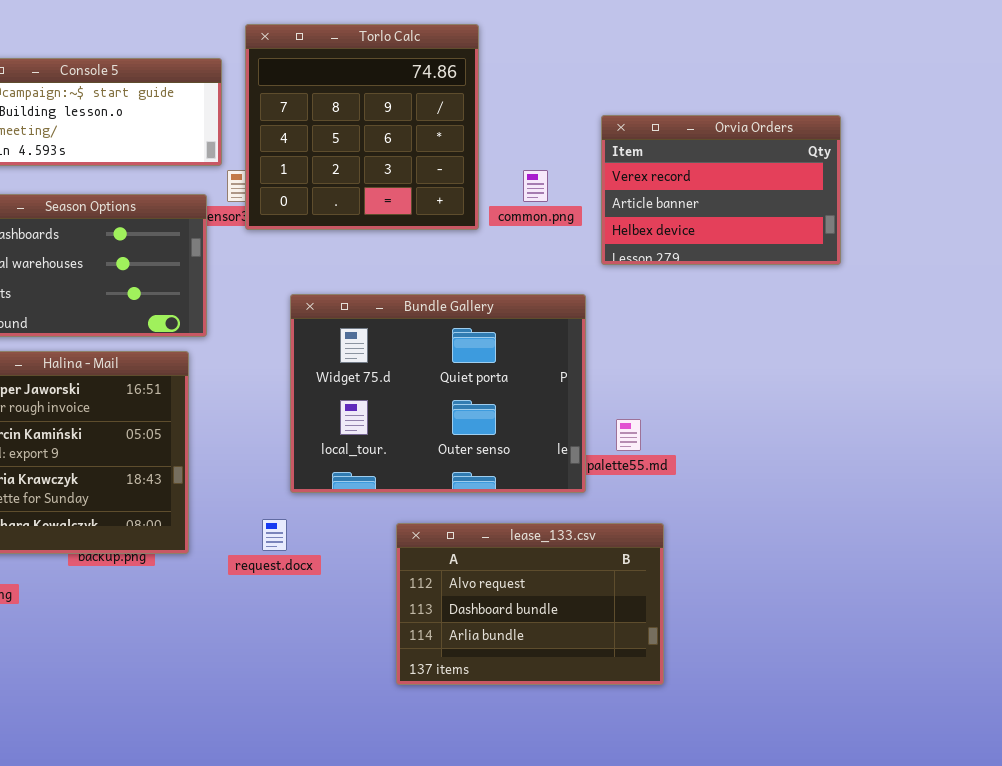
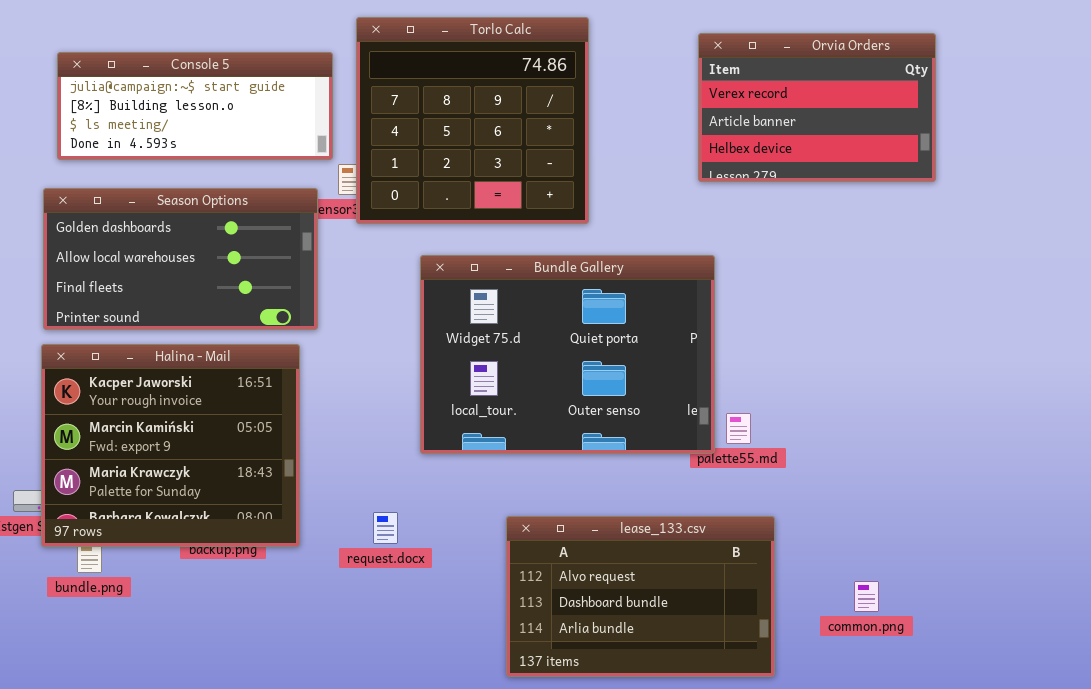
Orvia Orders: [601,115,841,265] -> [698,33,936,182], moved
common.png: [523,170,548,202] -> [854,581,879,612], moved
Bundle Gallery: [290,294,586,493] -> [420,255,715,454], moved

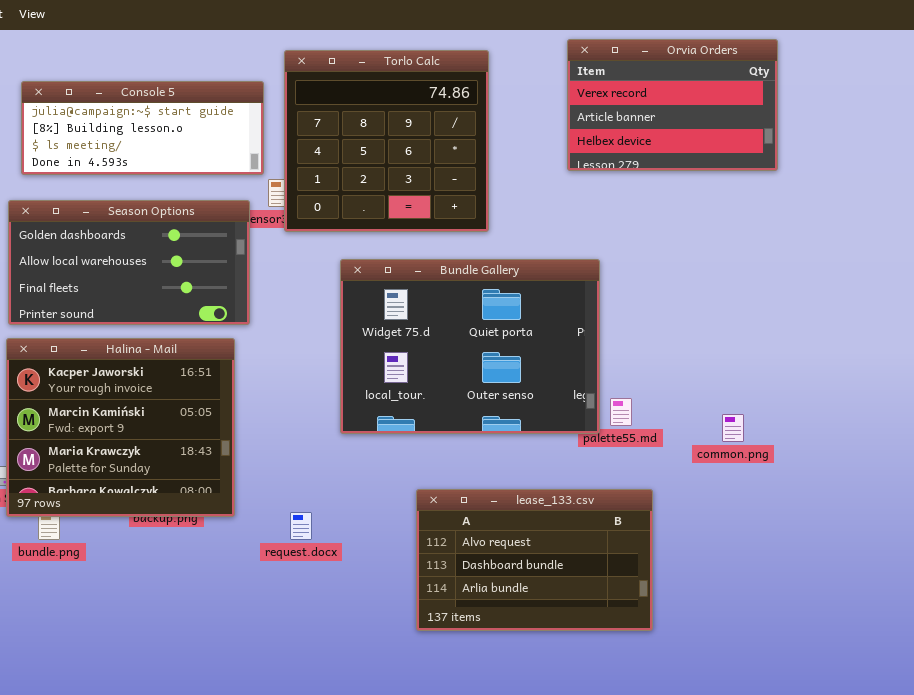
Orvia Orders: [698,33,936,182] -> [567,39,778,171], moved
request.docx: [373,512,398,544] -> [290,512,312,540], moved
common.png: [854,581,879,612] -> [722,414,744,442], moved

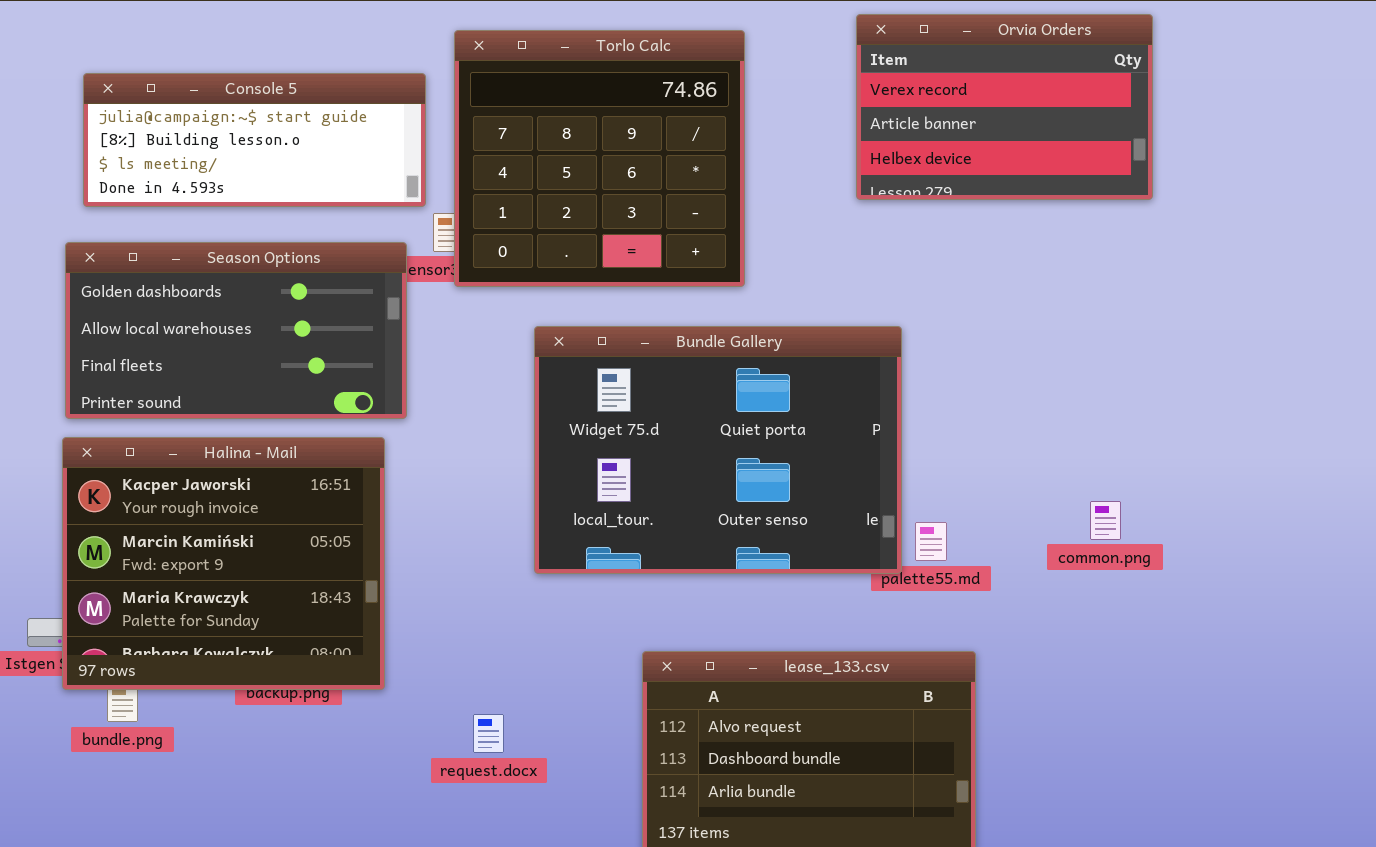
common.png: [722,414,744,442] -> [1090,501,1121,540], moved
request.docx: [290,512,312,540] -> [473,714,504,753], moved

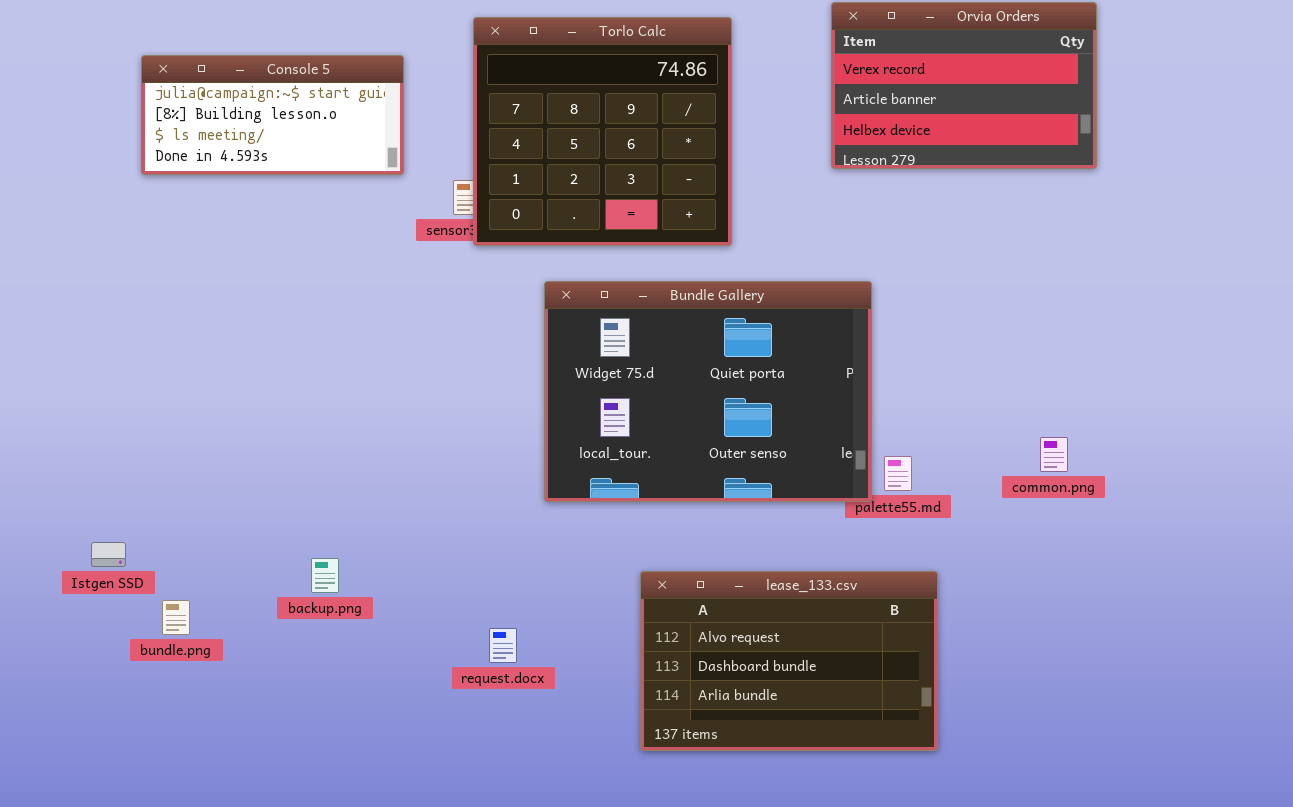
Console 5: [83,73,426,207] -> [141,55,404,175], resized
Season Options: [65,242,407,419] -> none, closed
Halina - Mail: [62,437,385,690] -> none, closed

